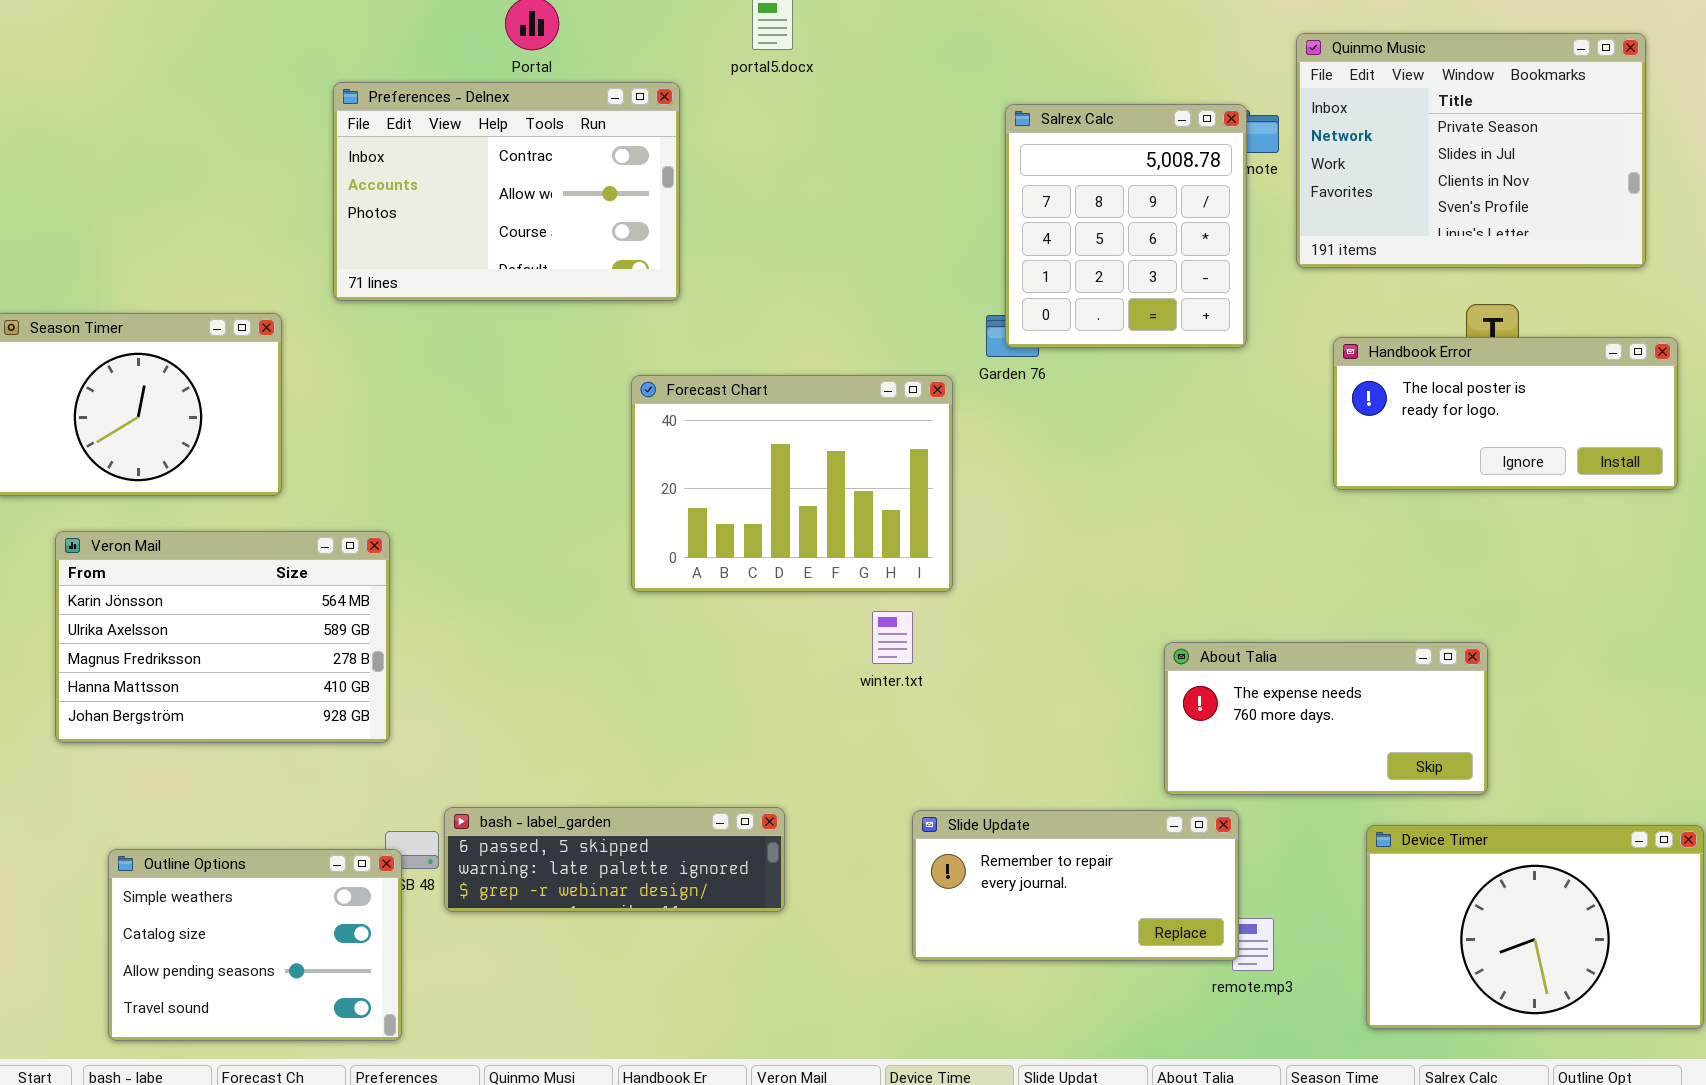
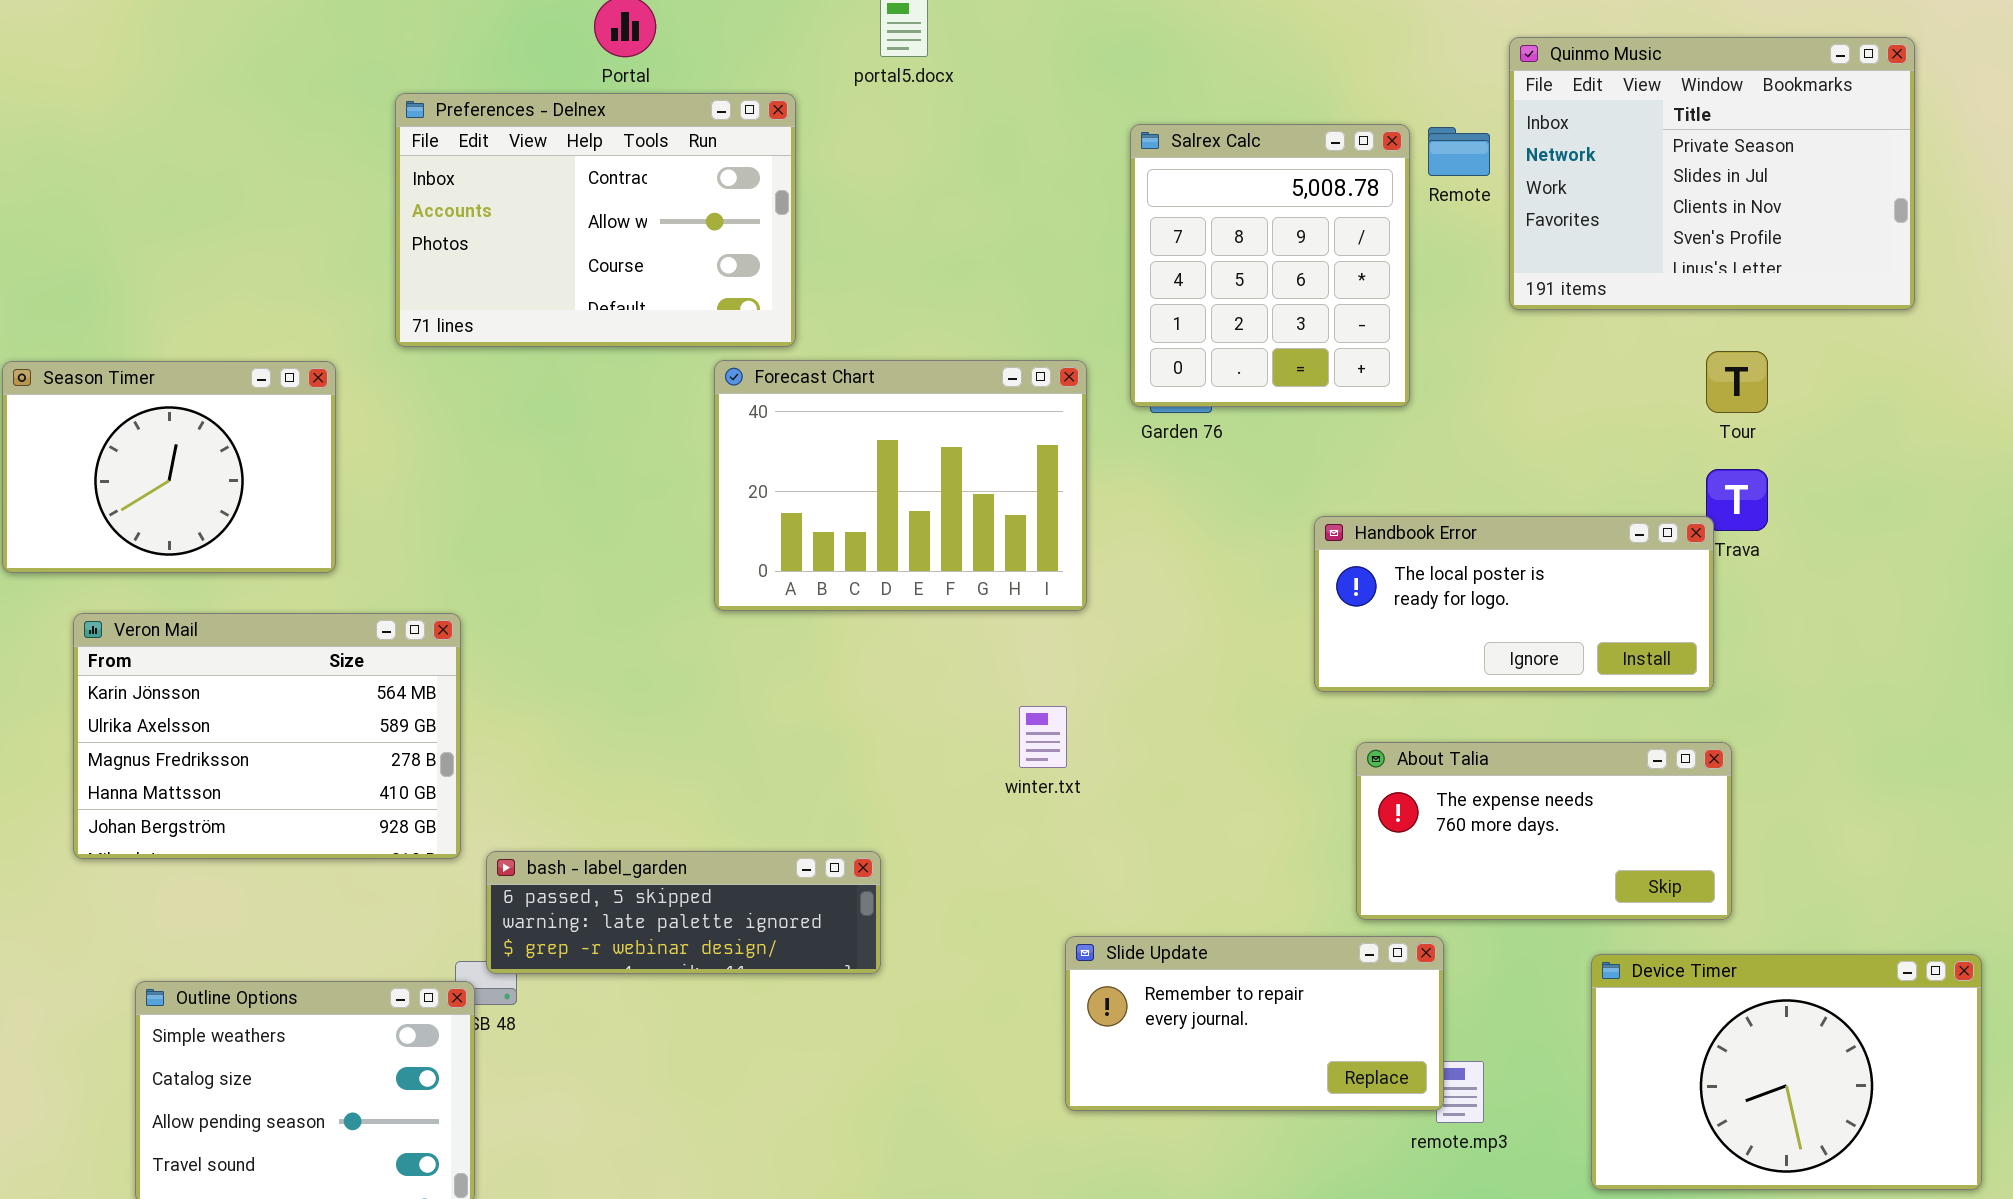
Salrex Calc: [1005,104,1247,348] -> [1130,124,1410,407], moved
Handbook Error: [1333,337,1678,490] -> [1314,516,1714,692], moved
Forecast Chart: [631,375,953,592] -> [714,360,1087,611], moved
bash - label_garden: [444,807,785,912] -> [486,851,881,974], moved

